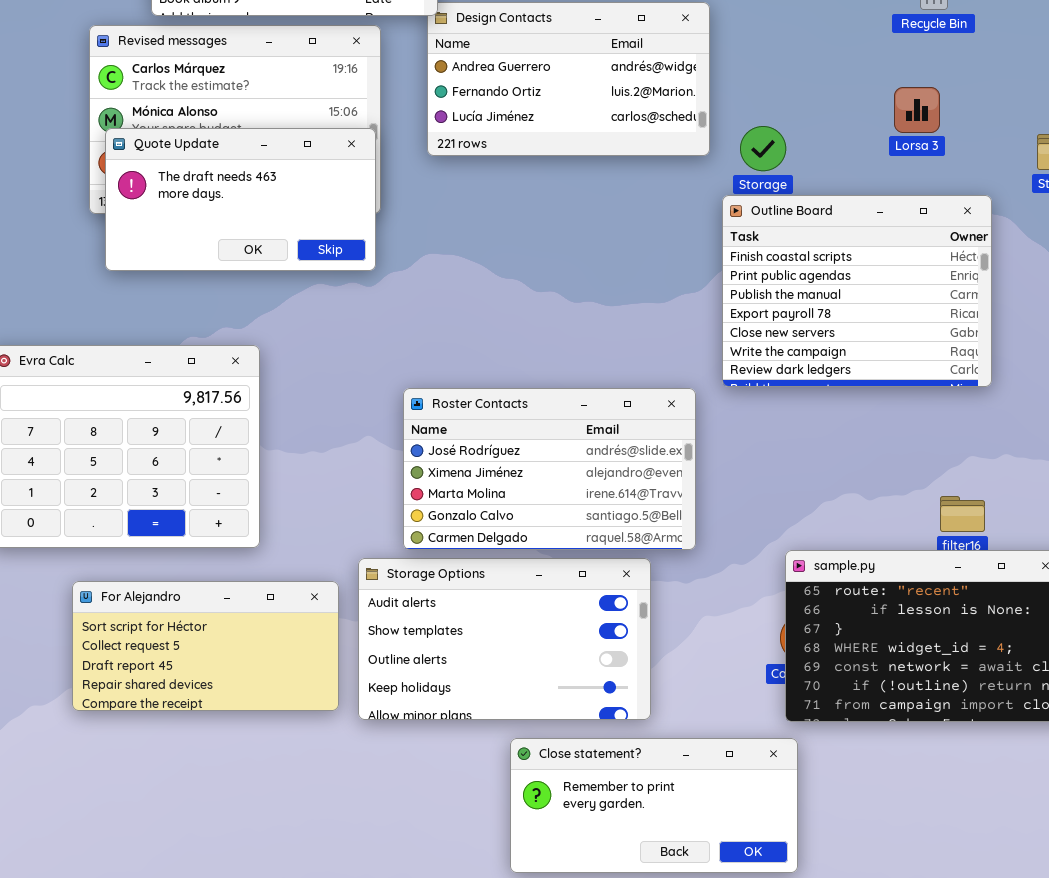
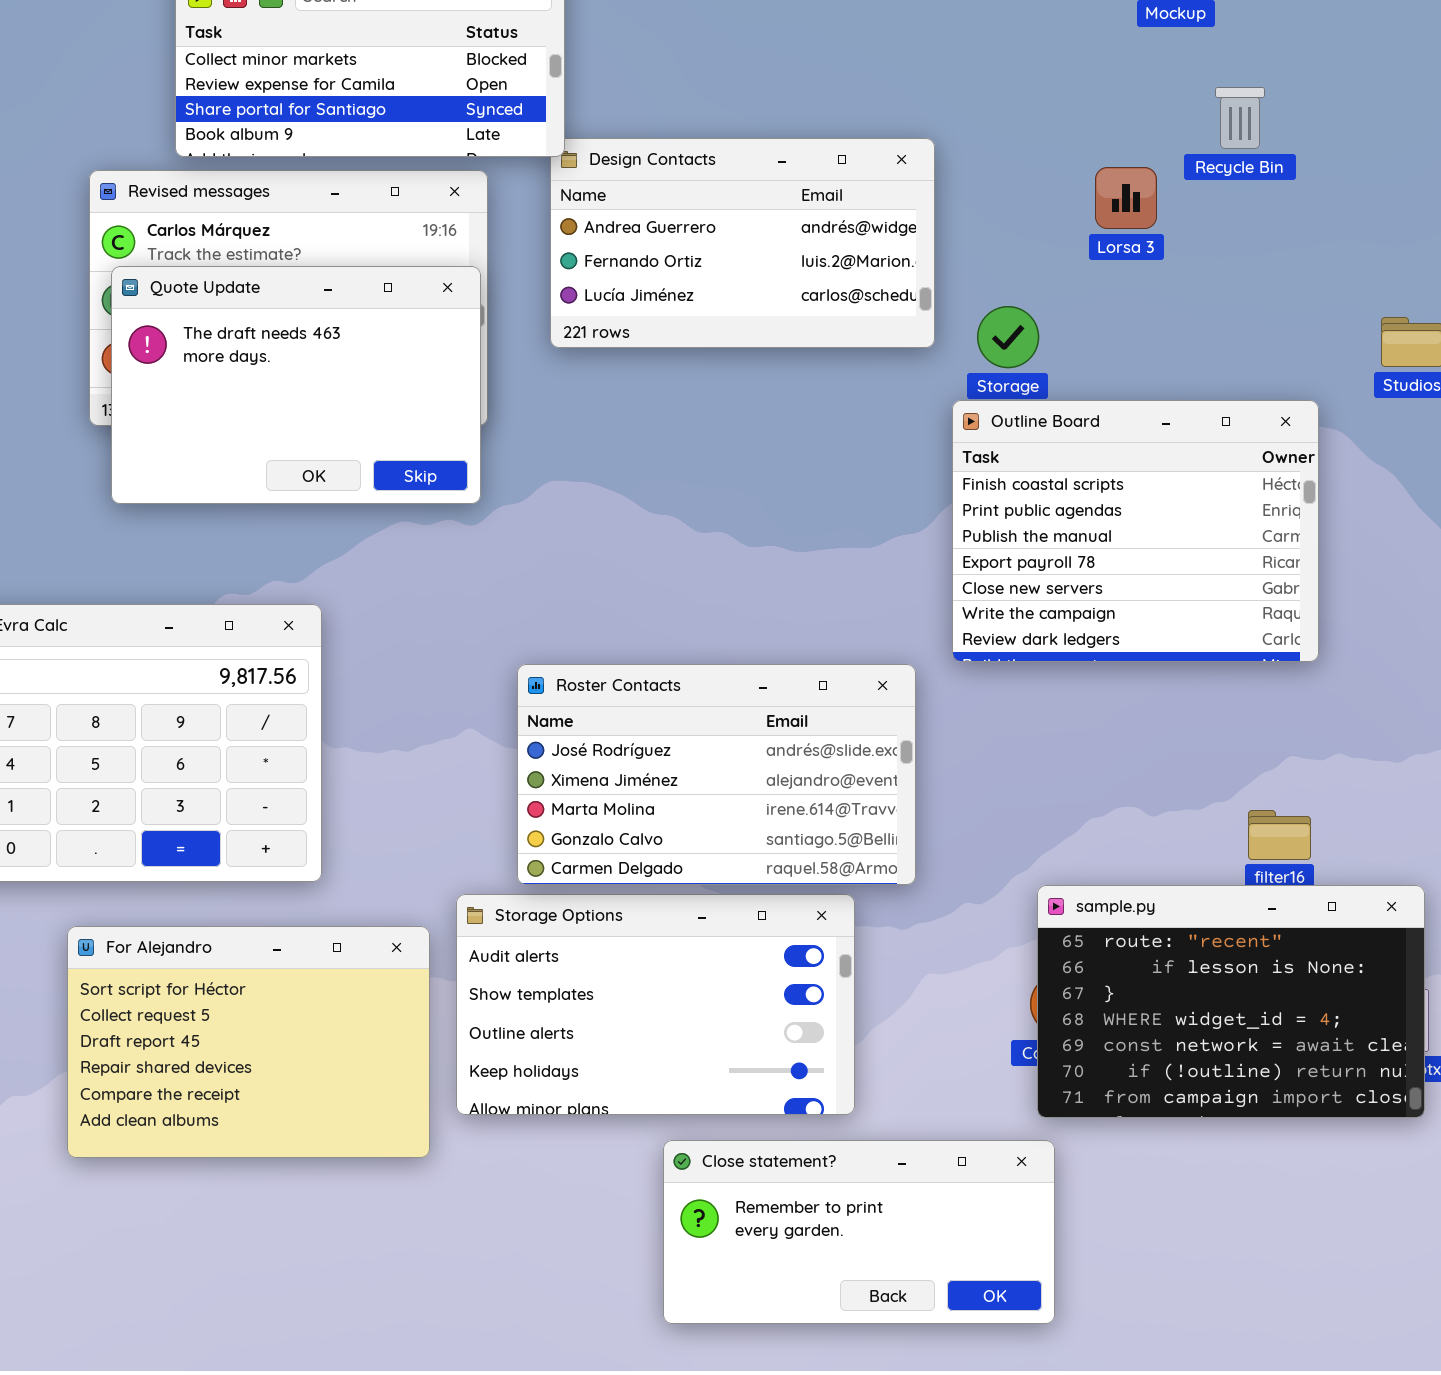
Lorsa 3: [894,87,940,133] -> [1095,167,1157,229], moved
Quote Update: [105,128,376,271] -> [111,266,481,504], resized
For Alejandro: [72,581,339,711] -> [67,926,430,1158], resized

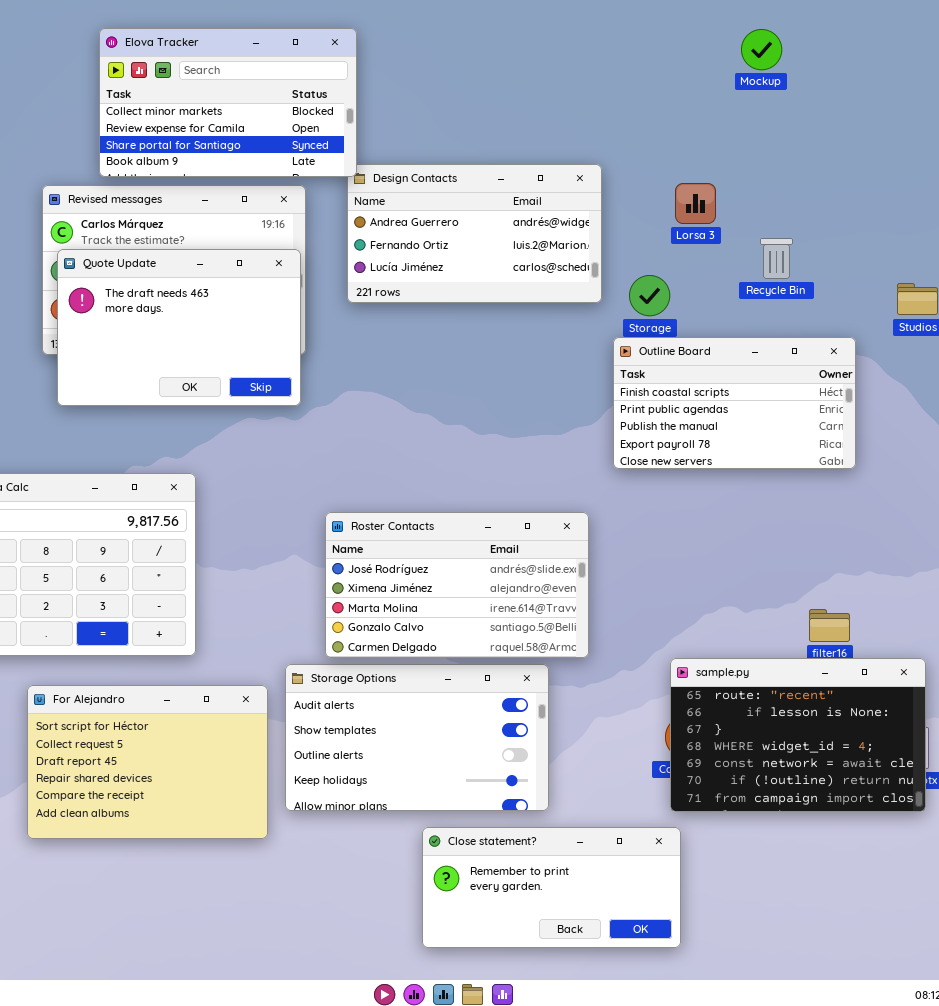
Recycle Bin: [1215,87,1265,149] -> [760,238,793,279], moved
Lorsa 3: [1095,167,1157,229] -> [675,183,716,224], moved
Outline Board: [952,400,1319,662] -> [613,337,856,469], resized

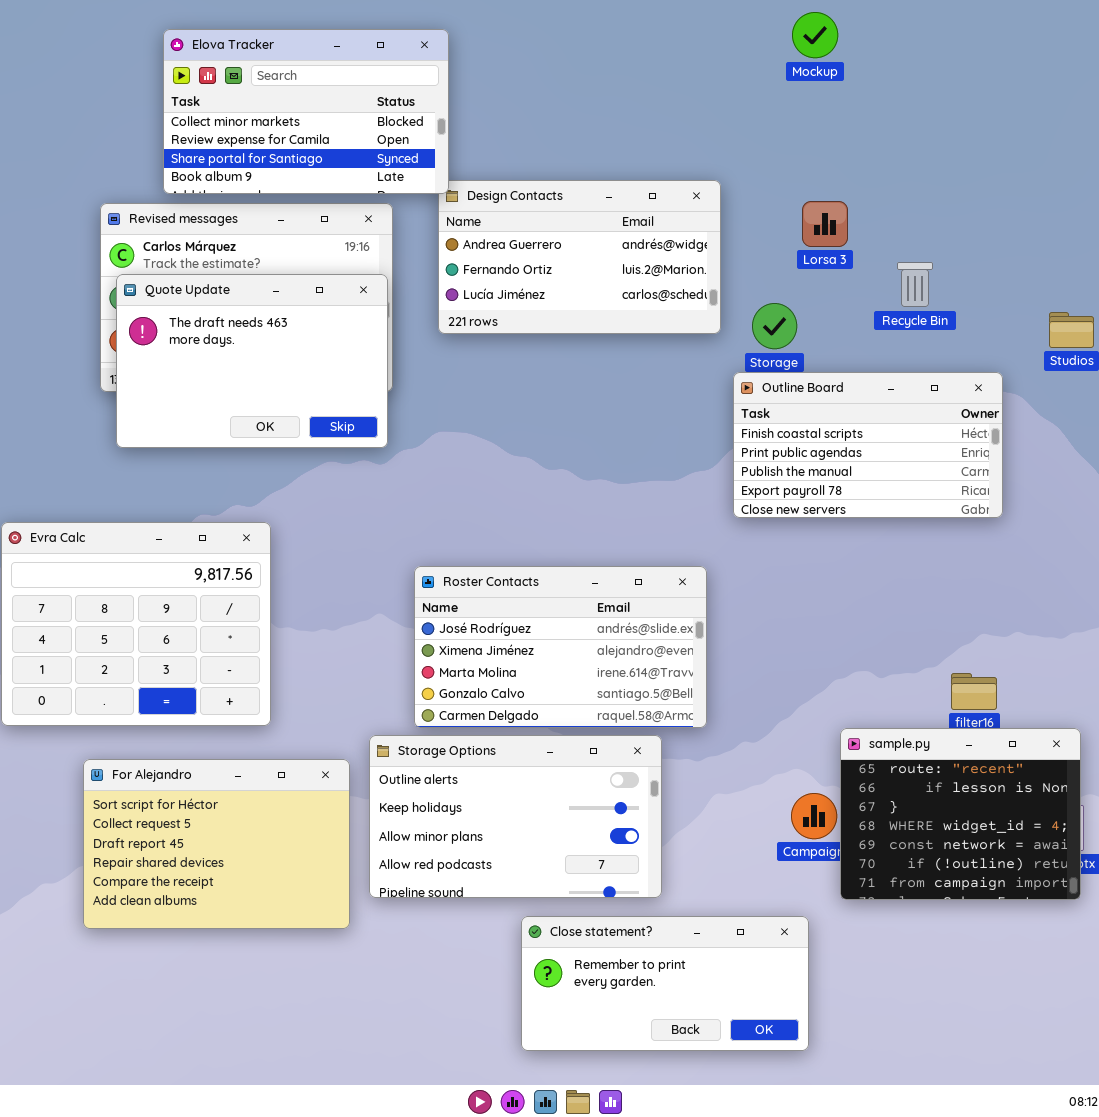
Mockup: [741,29,782,70] -> [792,12,838,58], moved
sample.py: [670,658,926,812] -> [840,728,1081,900], resized
Storage Options: [285,664,549,811] -> [369,735,662,898], scrolled down 2 rows

